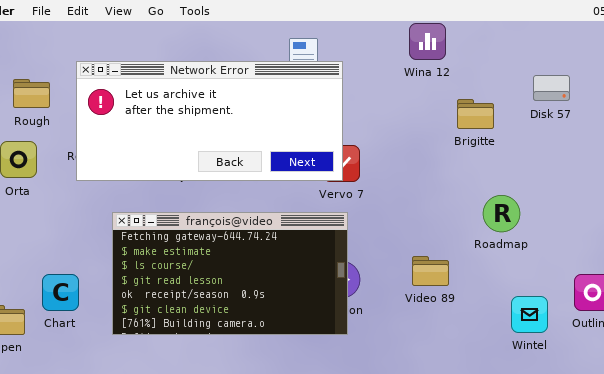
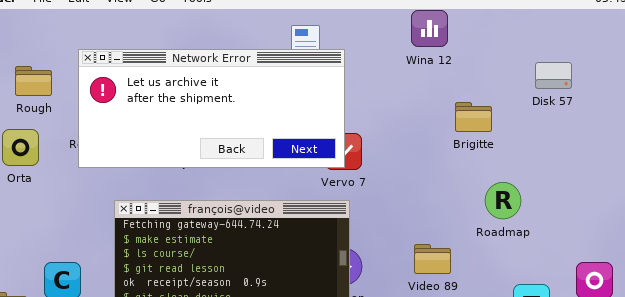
Brigitte: [457,99,494,129] -> [455,102,492,132], moved

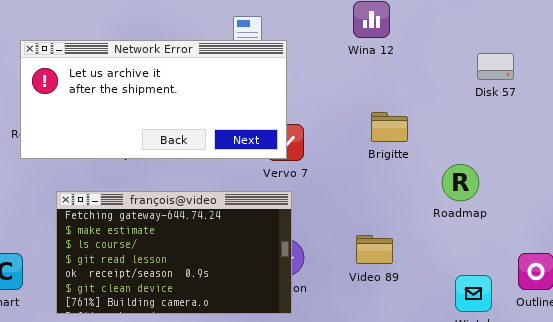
Brigitte: [455,102,492,132] -> [371,112,408,142], moved
Roadmap: [485,182,521,219] -> [442,164,479,201], moved

